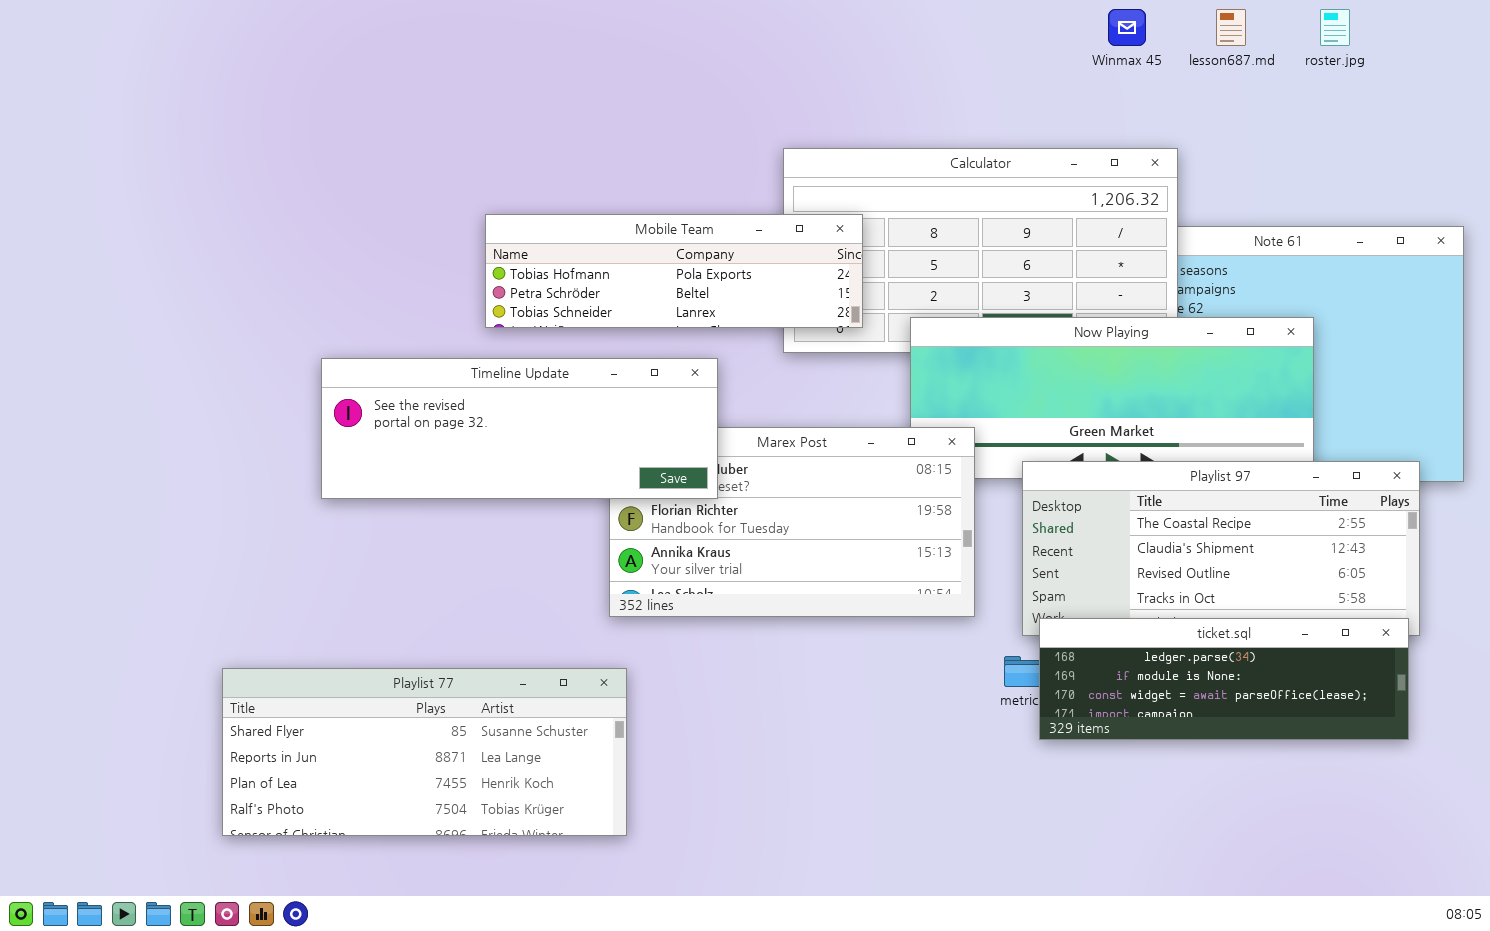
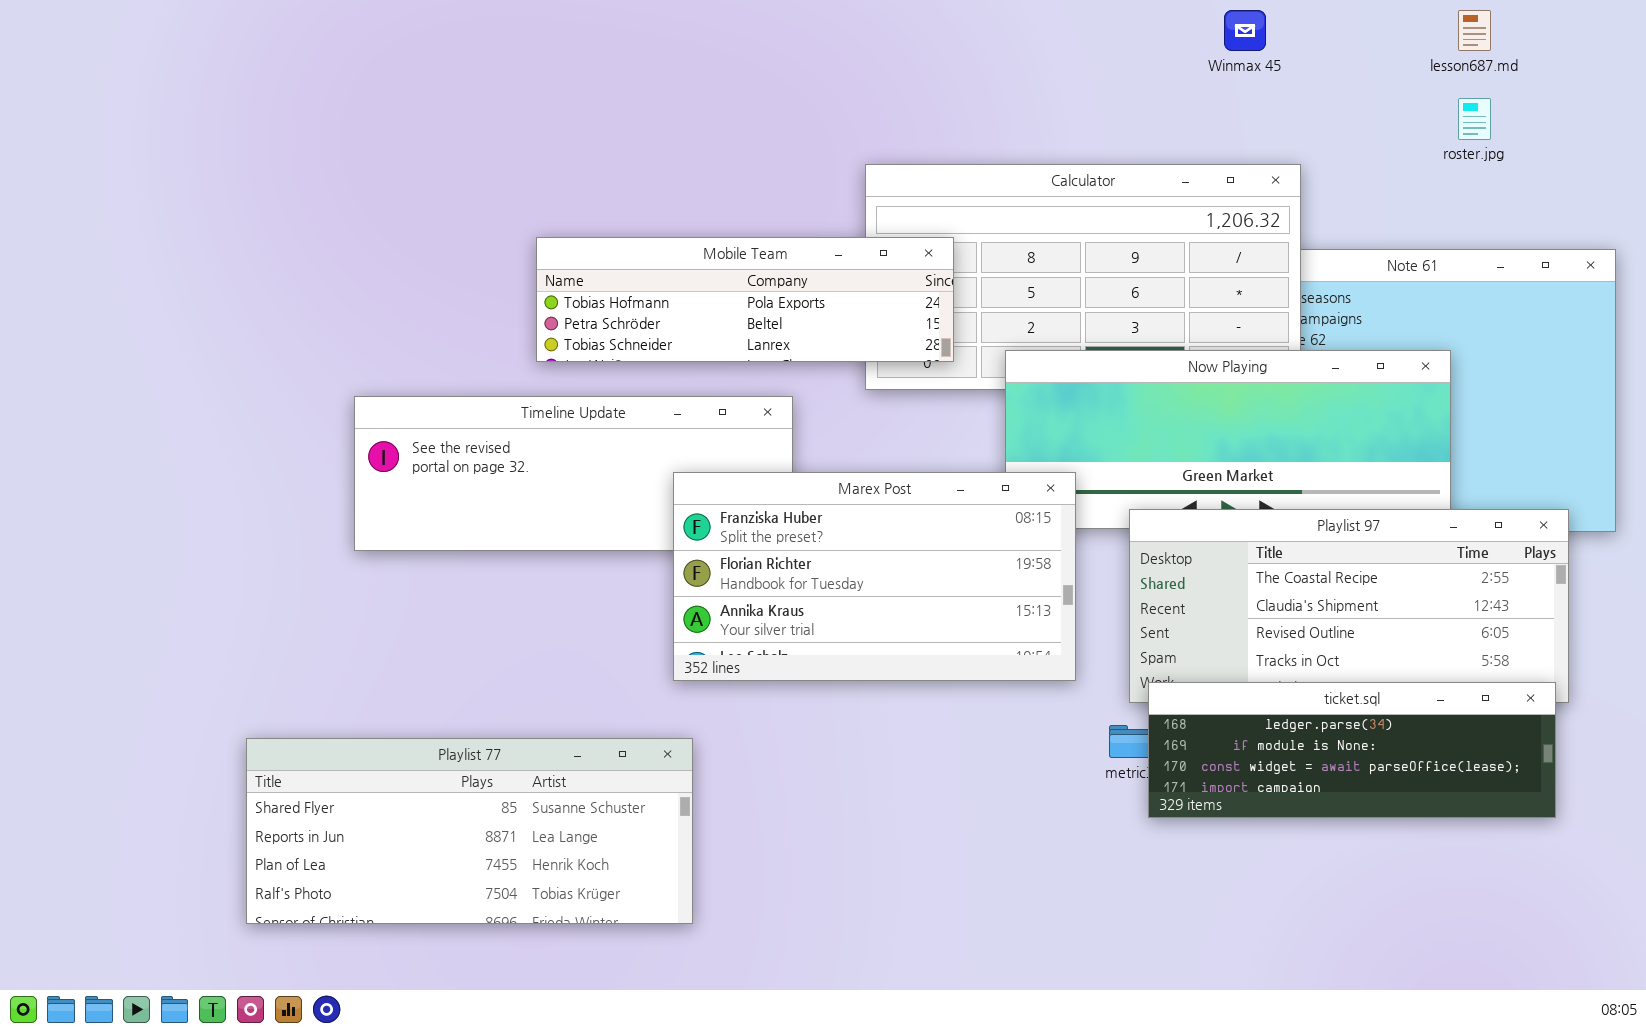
lesson687.md: [1216,9,1246,46] -> [1458,10,1491,51], moved
roster.jpg: [1320,9,1350,46] -> [1458,98,1491,140], moved
Marex Post: [609,427,975,617] -> [673,472,1076,681], raised

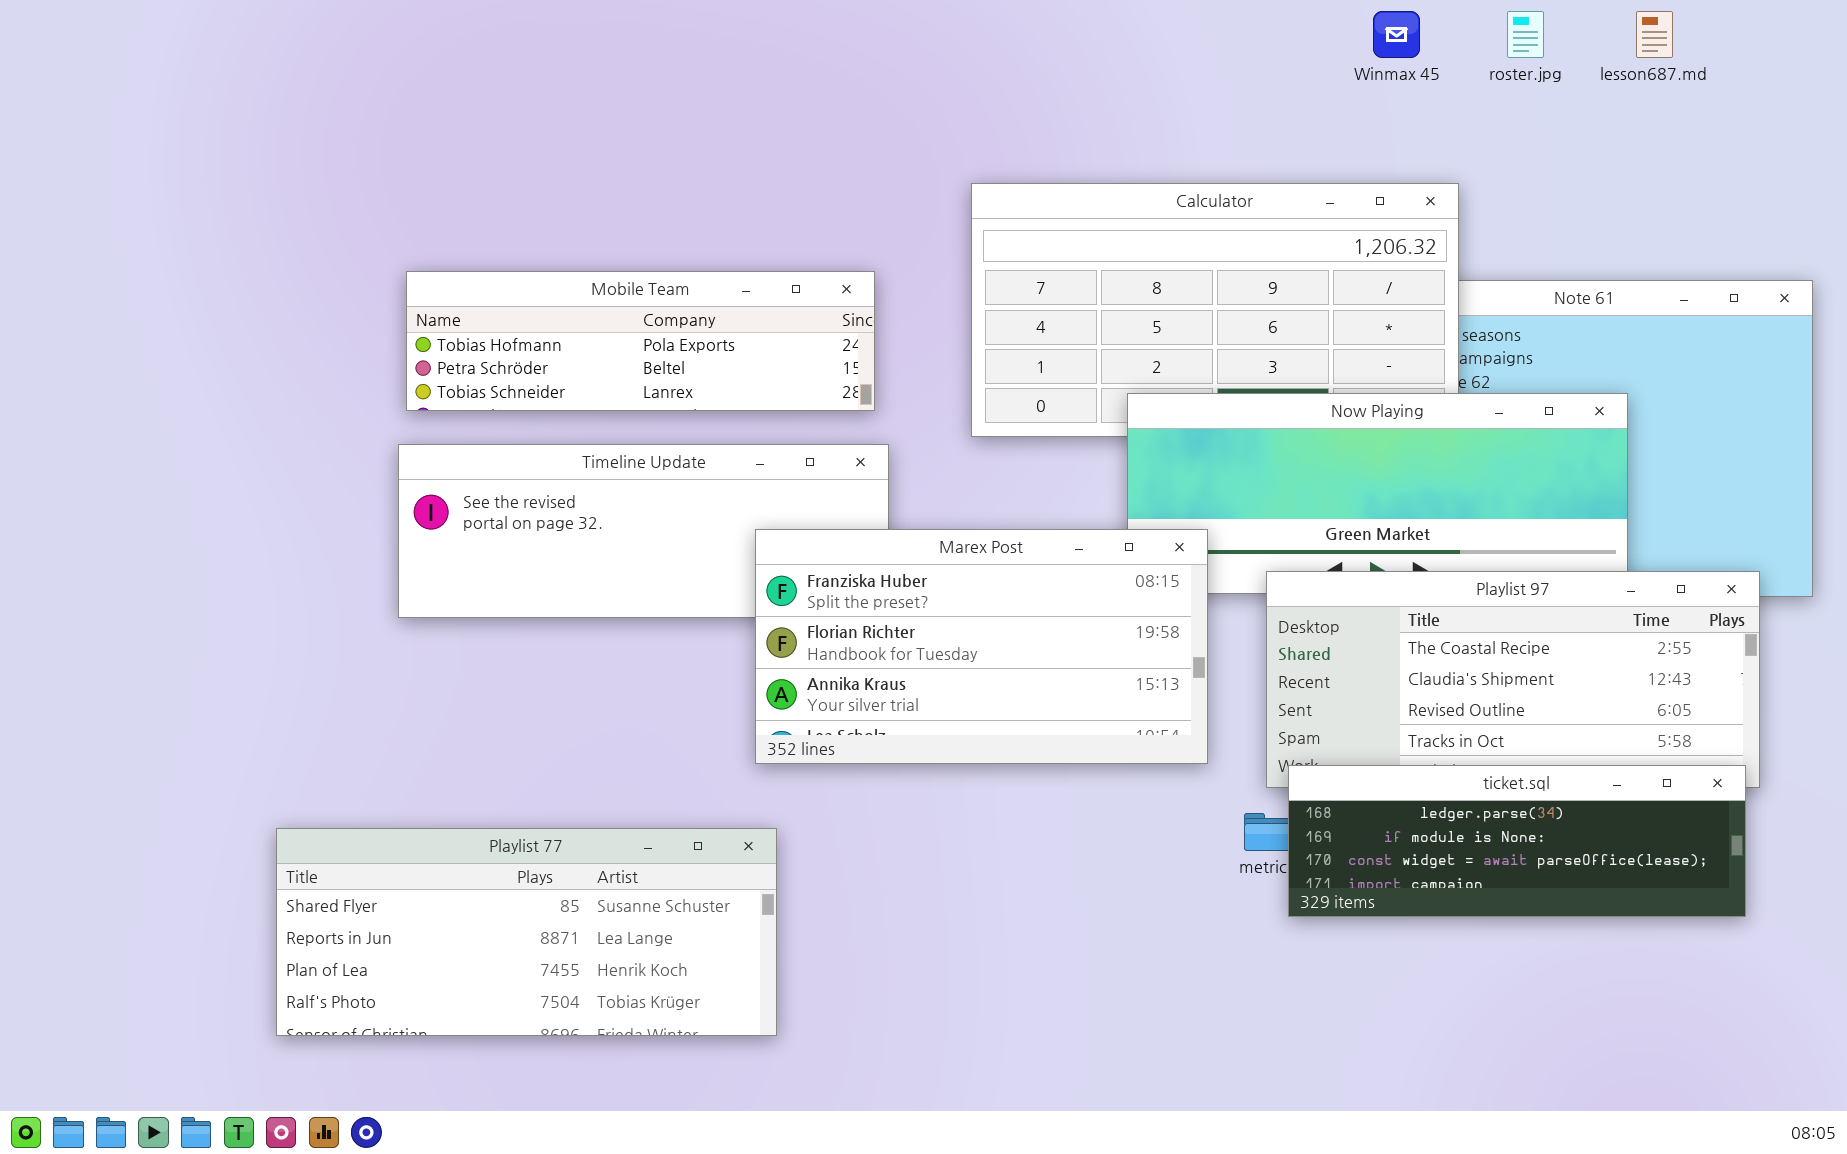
roster.jpg: [1458,98,1491,140] -> [1507,11,1544,58], moved
Mobile Team: [536,237,954,362] -> [406,271,875,411], moved

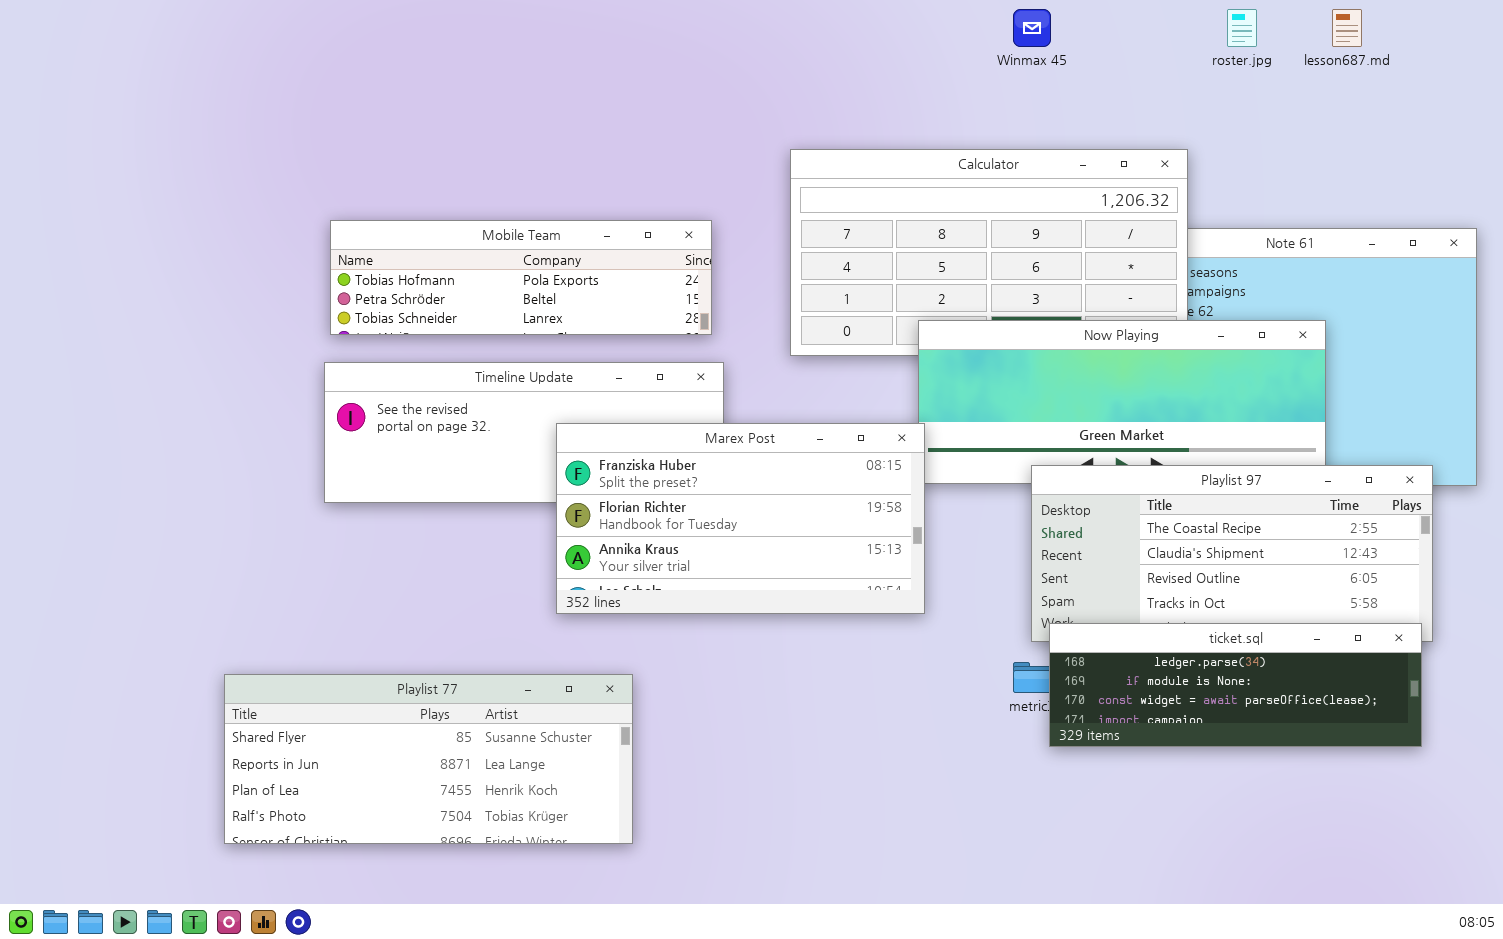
Winmax 45: [1373,11,1420,58] -> [1013,9,1051,47], moved
Marex Post: [755,529,1208,764] -> [556,423,925,614], moved

